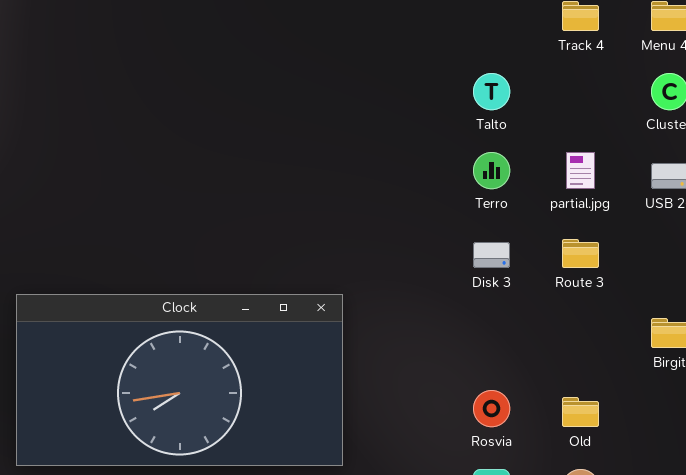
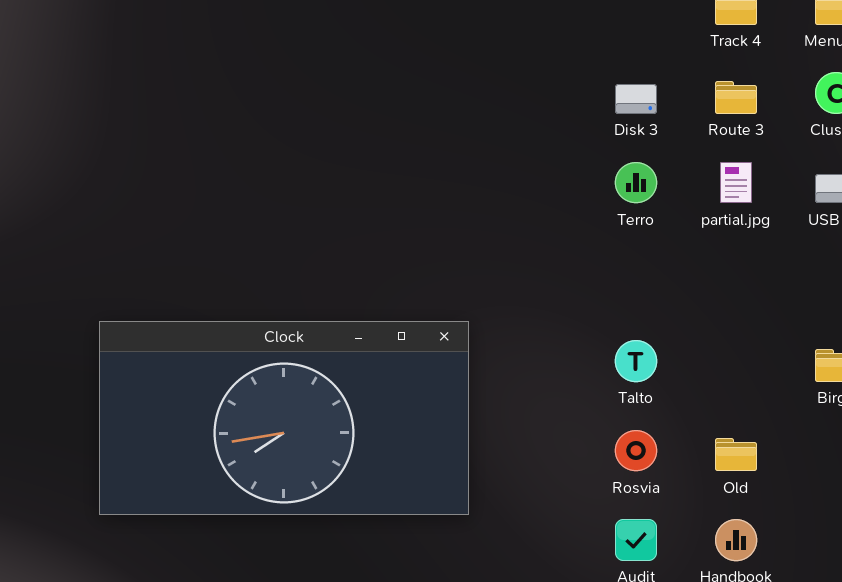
Talto: [473,73,510,110] -> [615,340,657,382], moved
Route 3: [562,239,599,268] -> [715,81,757,114], moved
Disk 3: [473,242,510,268] -> [615,84,657,114], moved

